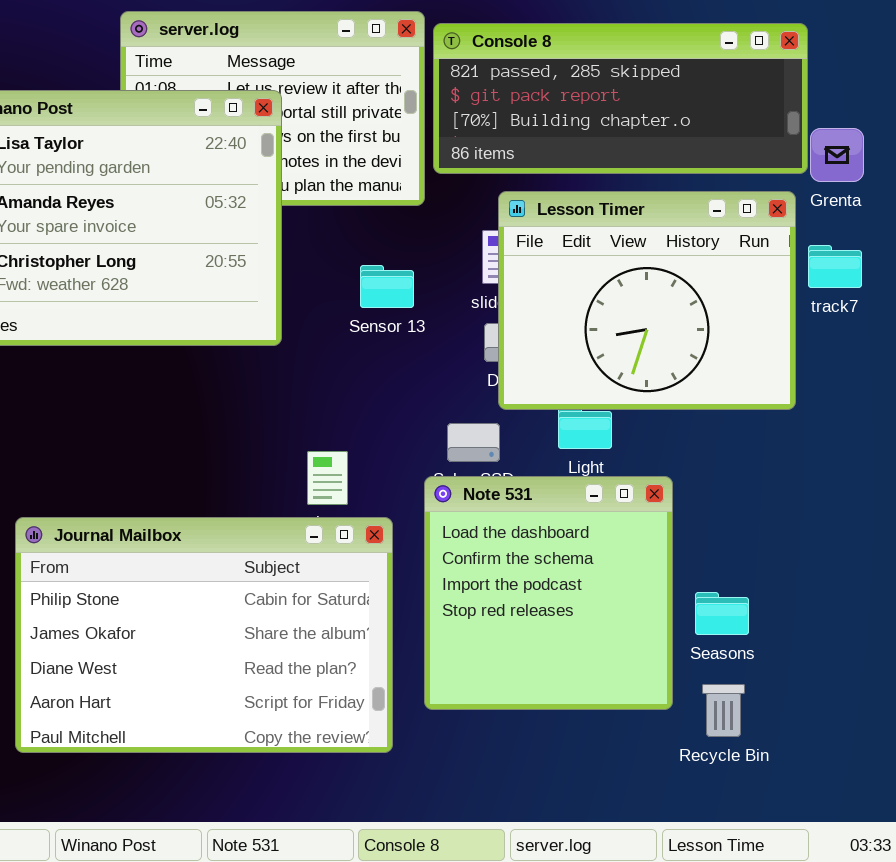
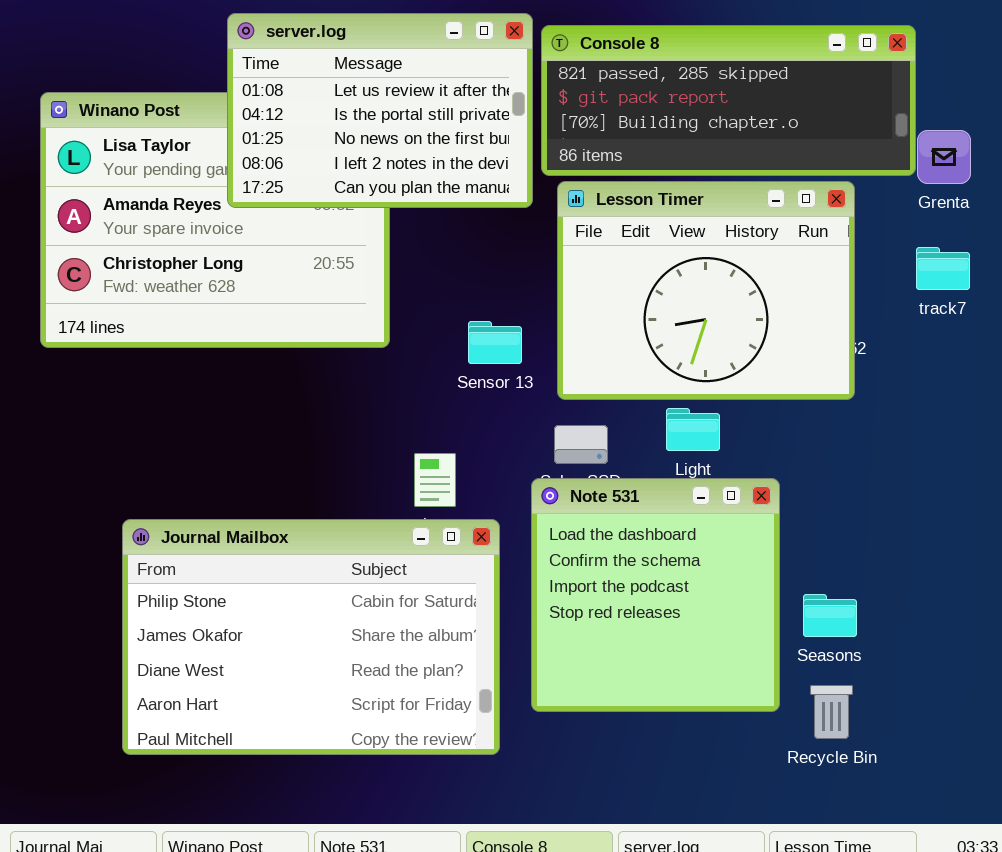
server.log: [120,11,425,206] -> [227,13,533,208], raised
Lesson Timer: [498,191,796,410] -> [557,181,855,400], moved
Sensor 13: [360,265,414,308] -> [468,321,522,364], moved

